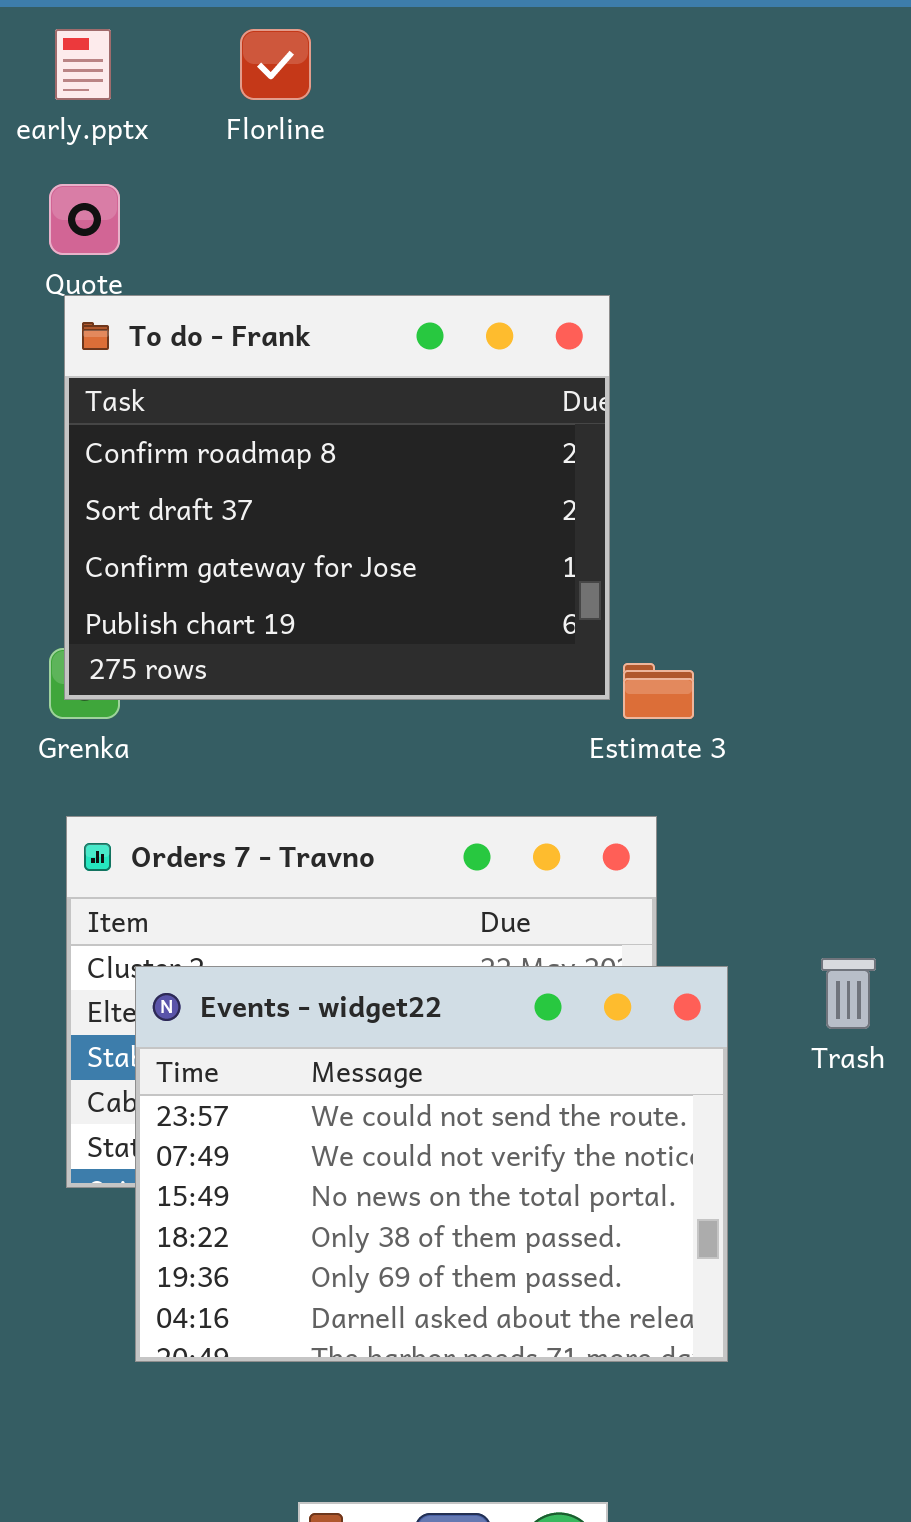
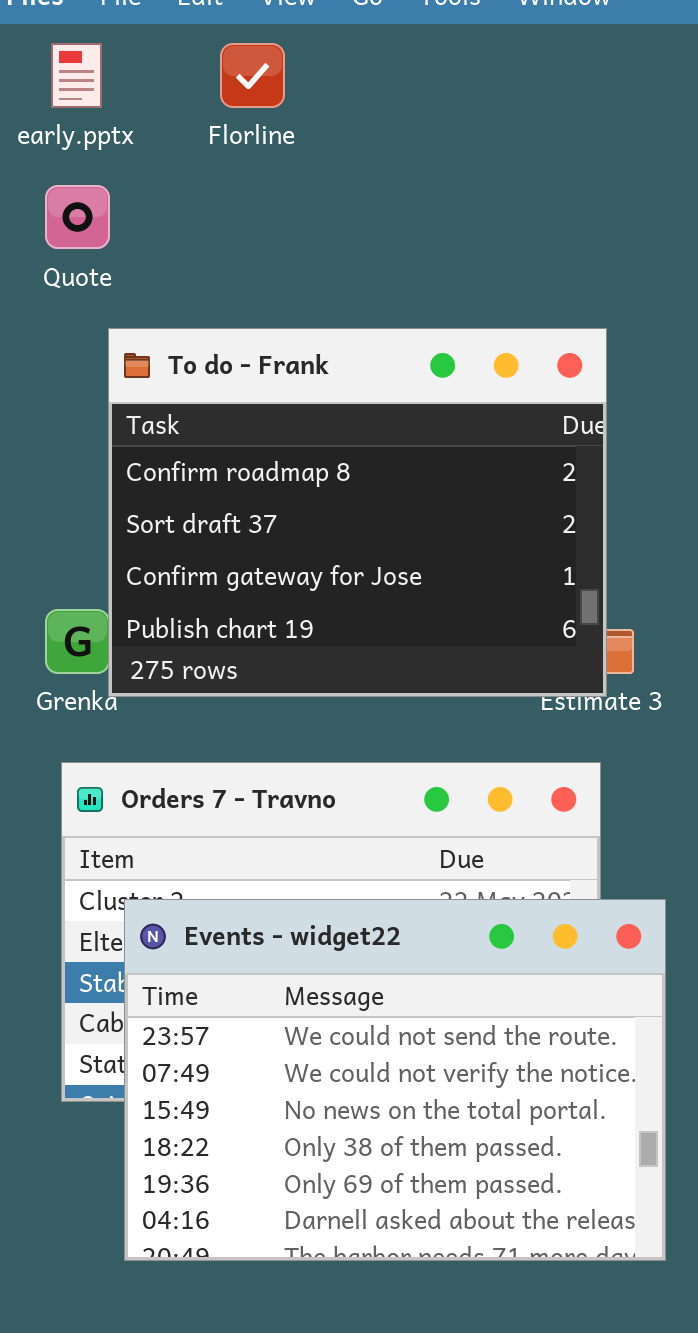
To do - Frank: [64,295,610,700] -> [108,328,607,697], moved

